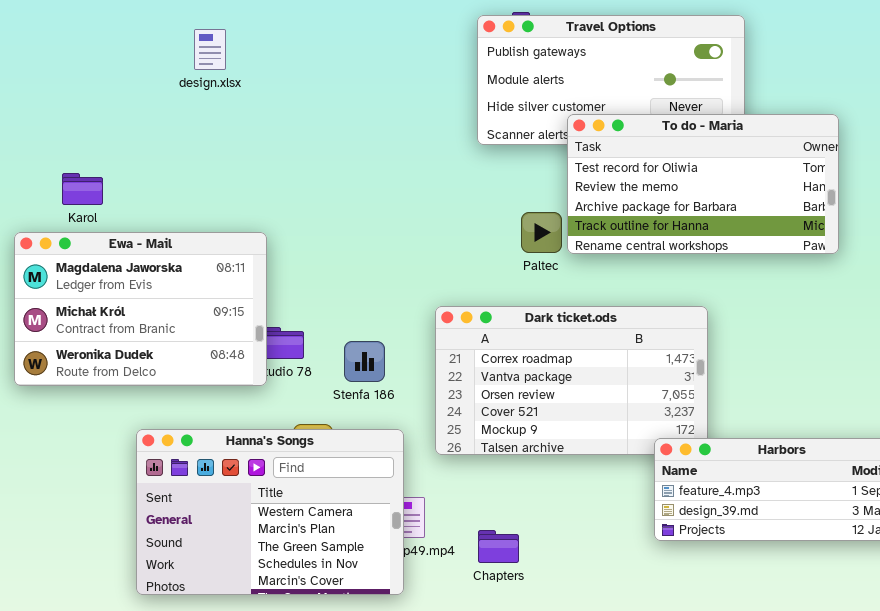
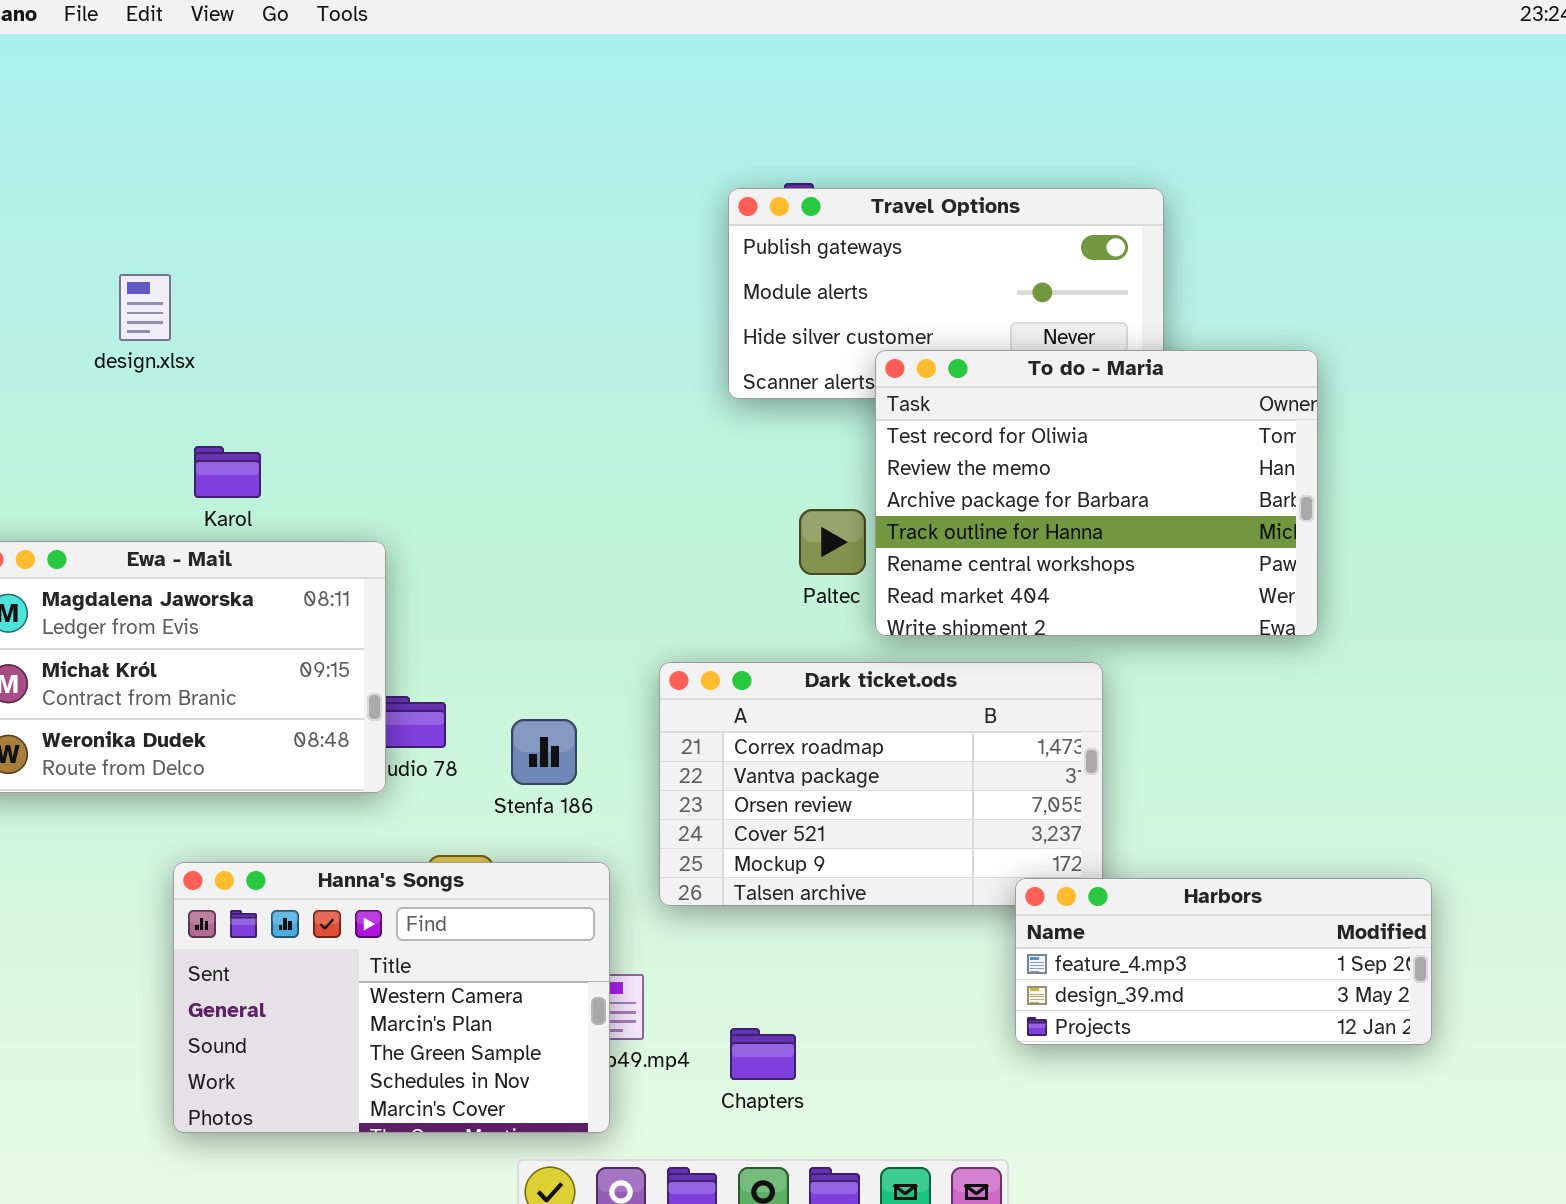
design.xlsx: [194,29,226,70] -> [119,274,171,341], moved
To do - Maria: [567,114,839,254] -> [875,350,1318,636], resized
Karol: [62,173,103,205] -> [194,446,261,498], moved

